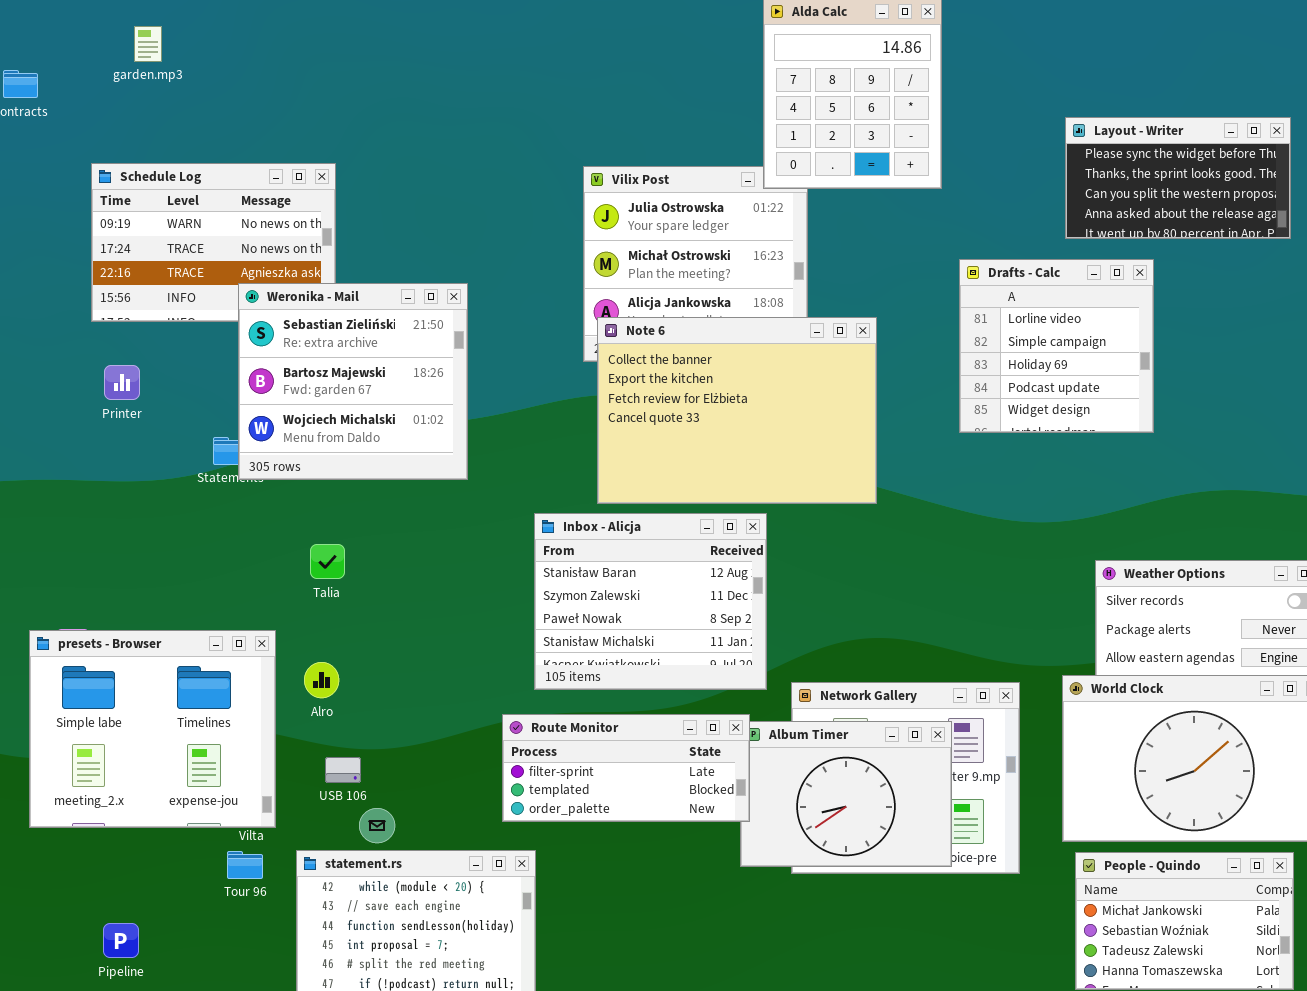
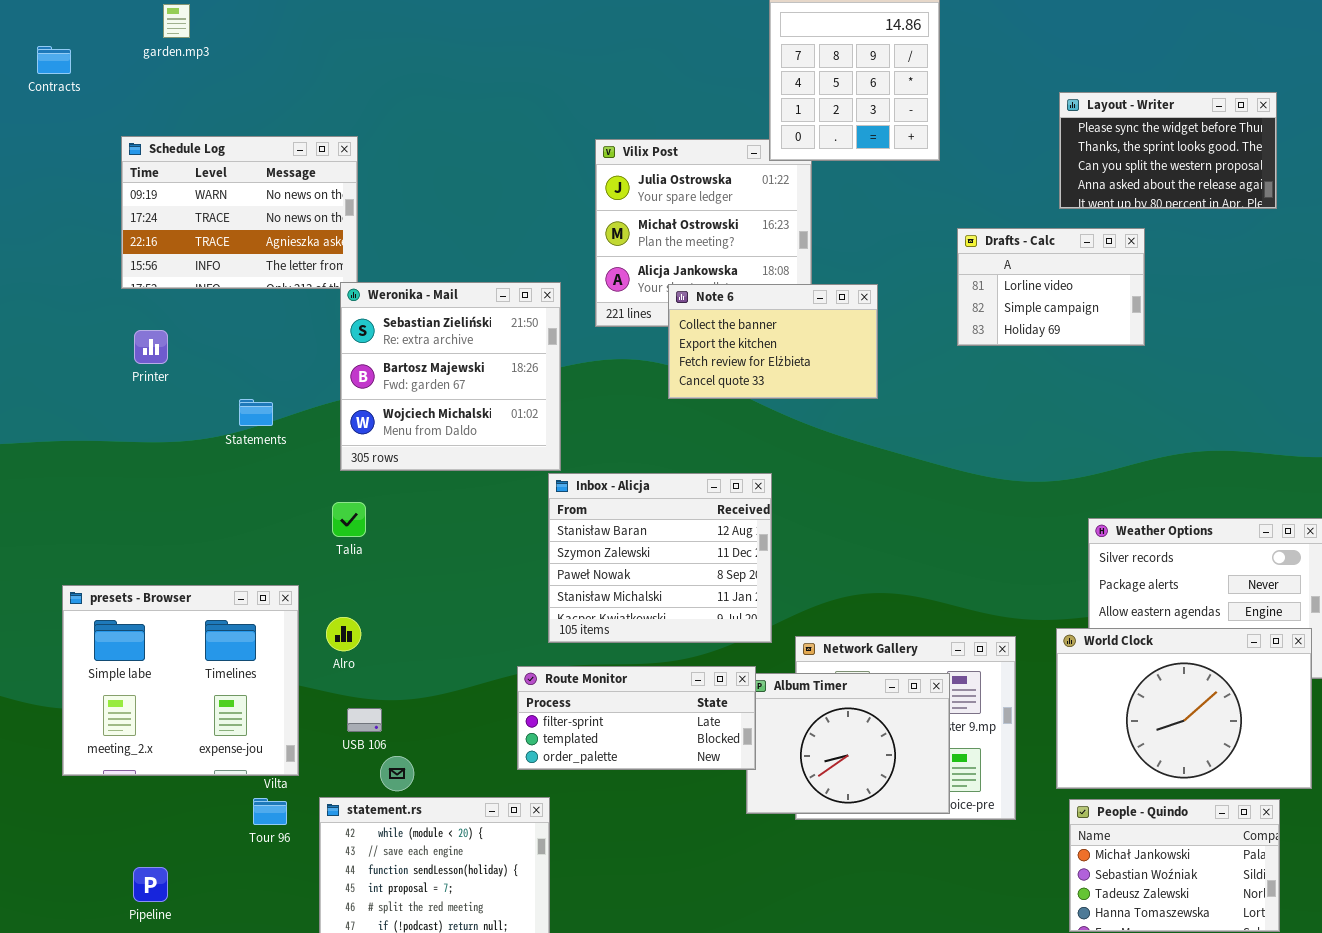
Drafts - Calc: [959,259,1154,433] -> [957,228,1145,346], resized
Weronika - Mail: [238,283,468,480] -> [340,282,561,471], moved
Note 6: [597,317,877,504] -> [668,284,878,399], resized

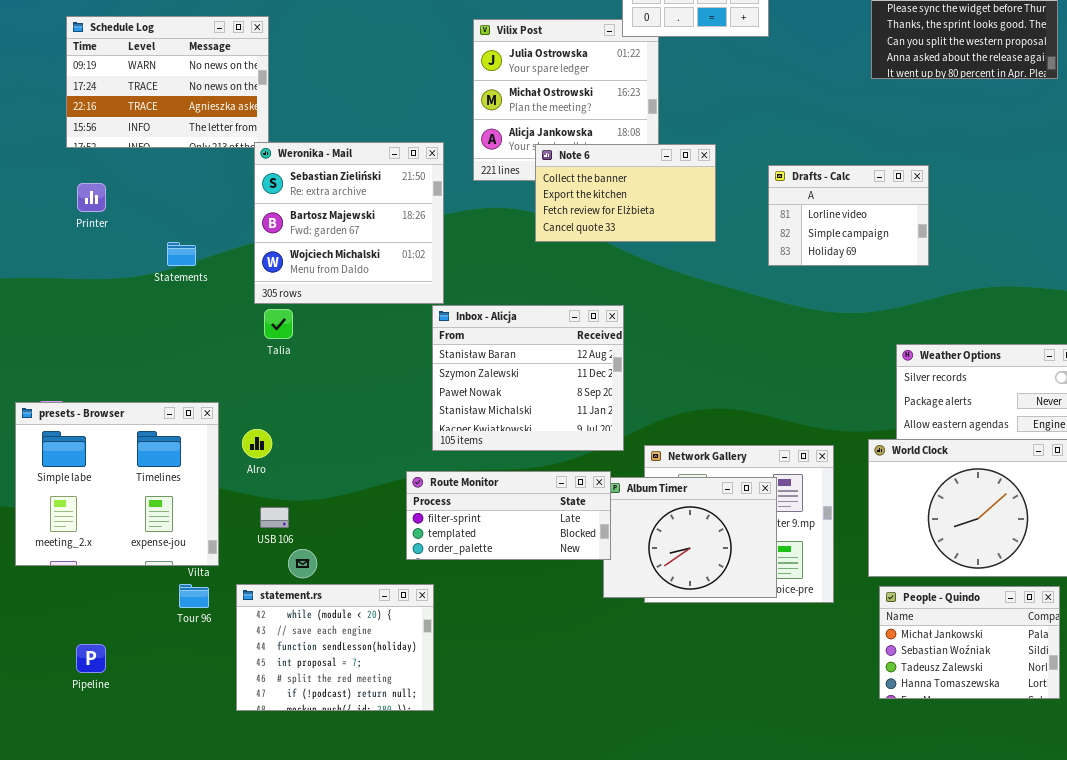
Drafts - Calc: [957,228,1145,346] -> [768,165,929,266], moved
Talia: [332,502,366,537] -> [264,309,293,339], moved

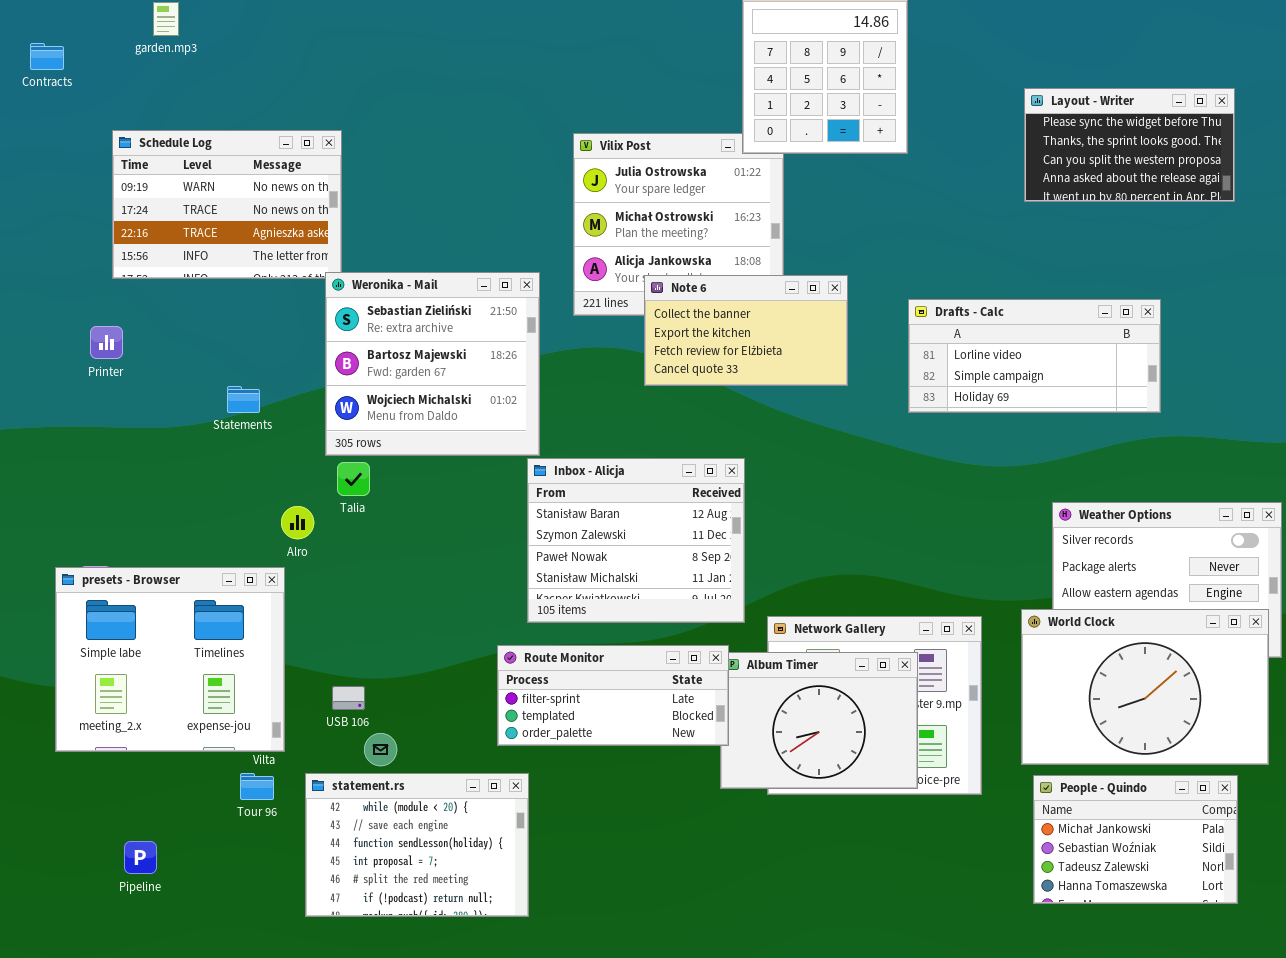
Drafts - Calc: [768,165,929,266] -> [908,299,1161,413], resized
Printer: [77,183,106,212] -> [90,326,123,359], moved
Alro: [242,429,272,458] -> [281,506,314,539], moved

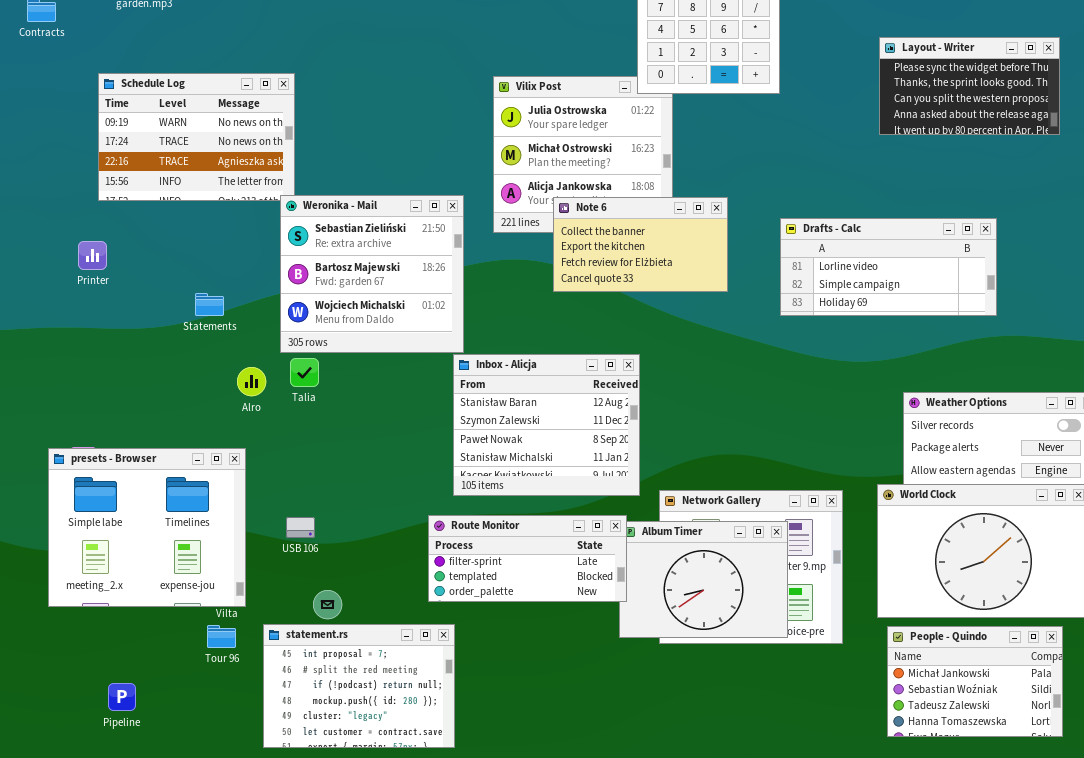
Alro: [281,506,314,539] -> [237,367,266,396], moved
USB 106: [332,686,365,710] -> [286,517,315,538], moved
statement.rs: [305,773,529,917] -> [263,624,455,748], scrolled down 3 rows

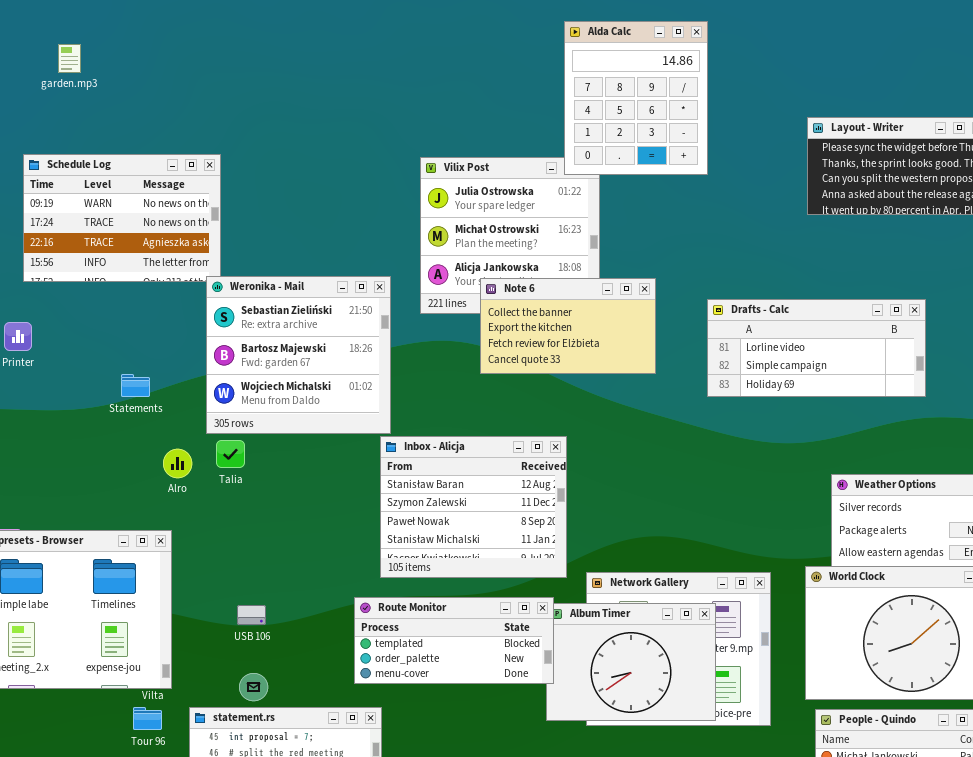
Route Monitor: [428,515,627,602] -> [354,597,554,684], scrolled down 1 row
USB 106: [286,517,315,538] -> [237,605,266,625], moved

